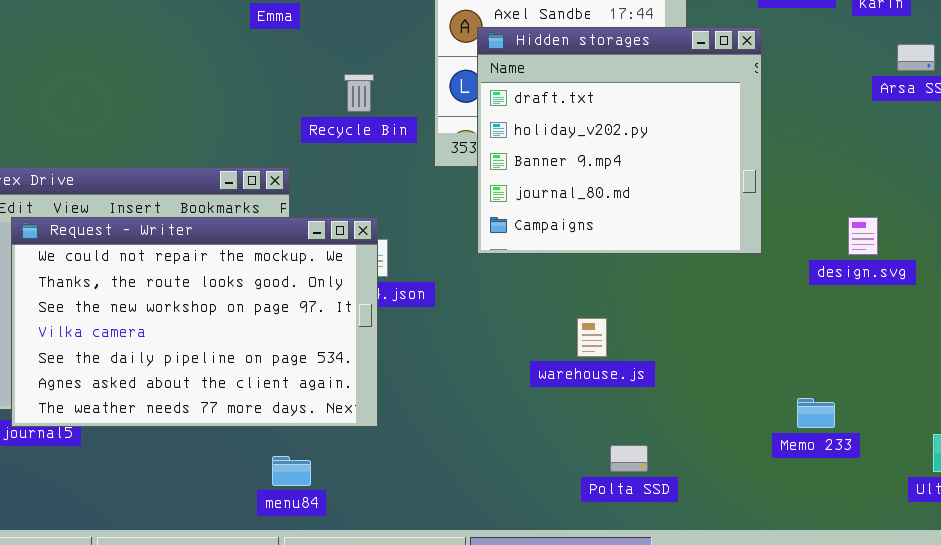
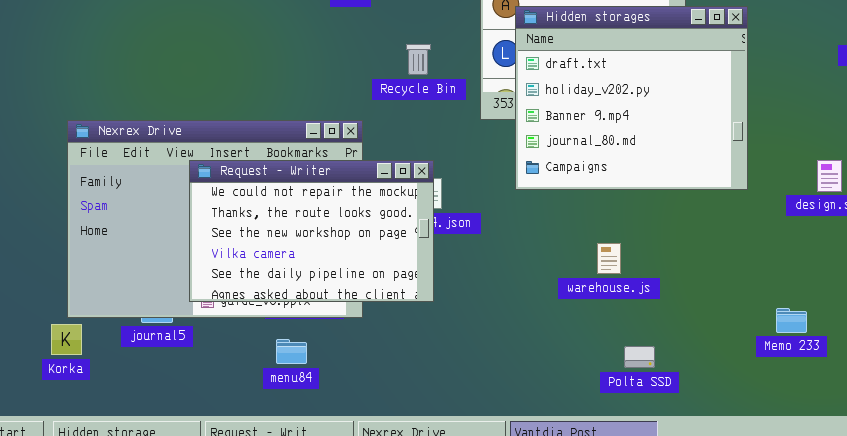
Request - Writer: [11,217,378,427] -> [189,160,434,302], resized
menu84: [272,456,311,486] -> [276,339,307,364], moved

